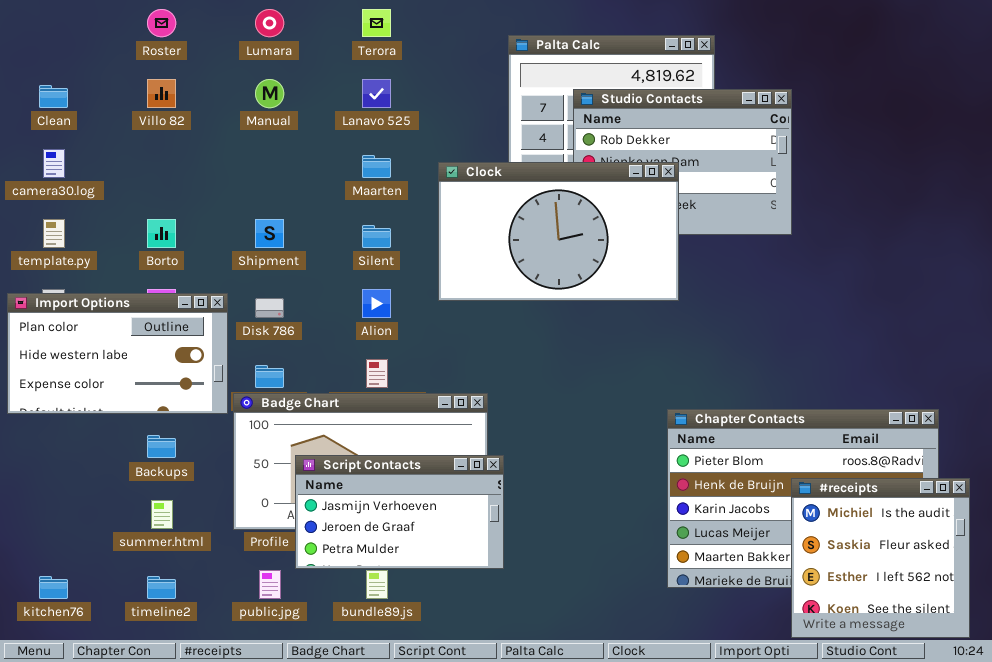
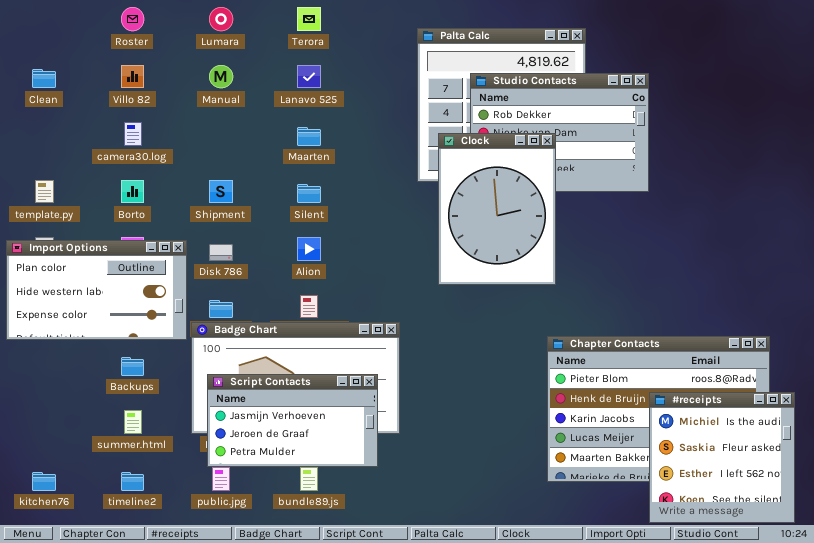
camera30.log: [43,149,65,178] -> [124,122,142,146], moved
Clock: [438,162,679,301] -> [438,133,556,285], resized
Script Contacts: [295,455,504,569] -> [207,374,378,467], moved

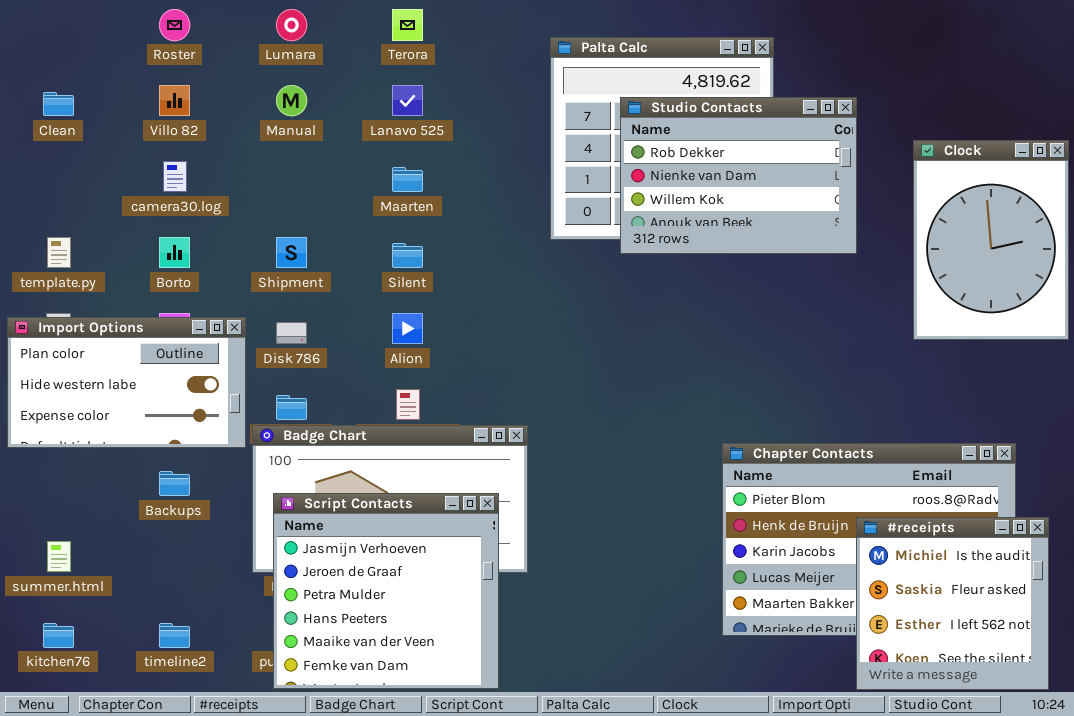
Clock: [438,133,556,285] -> [913,140,1069,340], moved
Script Contacts: [207,374,378,467] -> [273,493,499,689], resized
summer.html: [124,410,142,434] -> [47,541,71,572], moved

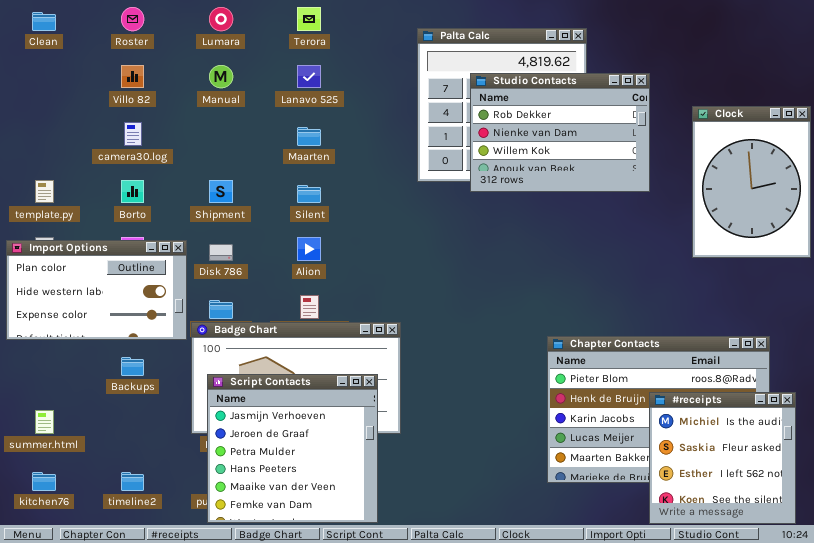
Clean: [43,92,74,116] -> [32,12,56,31], moved

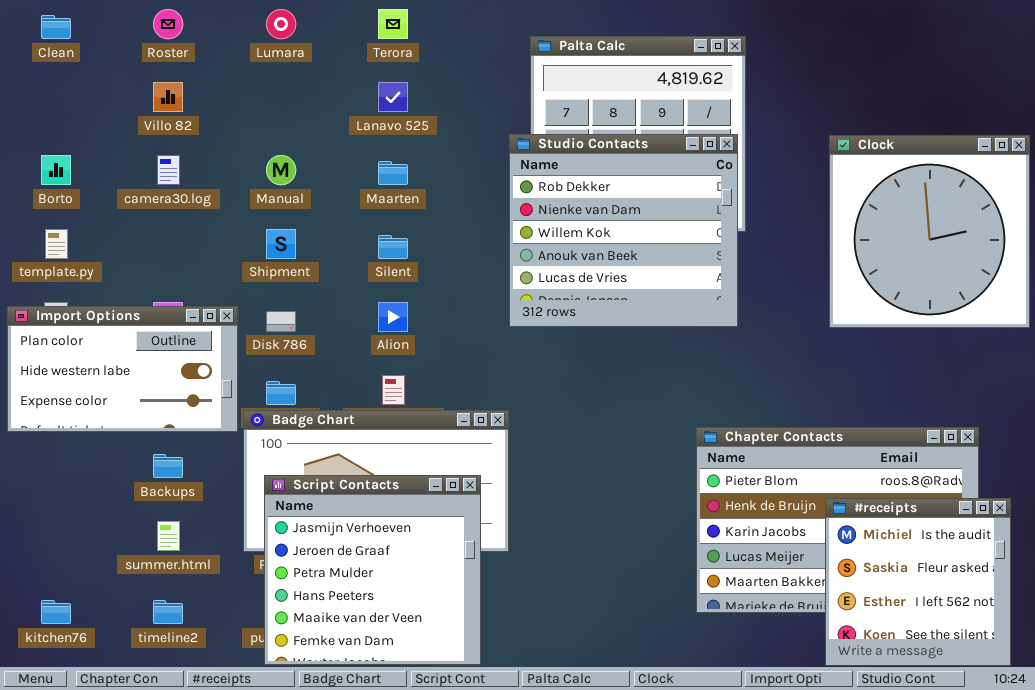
Manual: [209,65,233,88] -> [266,155,296,185], moved
Studio Contacts: [470,73,650,192] -> [509,134,738,327], moved, resized
Clock: [692,106,811,258] -> [829,135,1030,328], resized
Borto: [121,180,144,203] -> [41,155,71,185], moved
summer.html: [35,410,54,434] -> [157,521,180,551], moved

